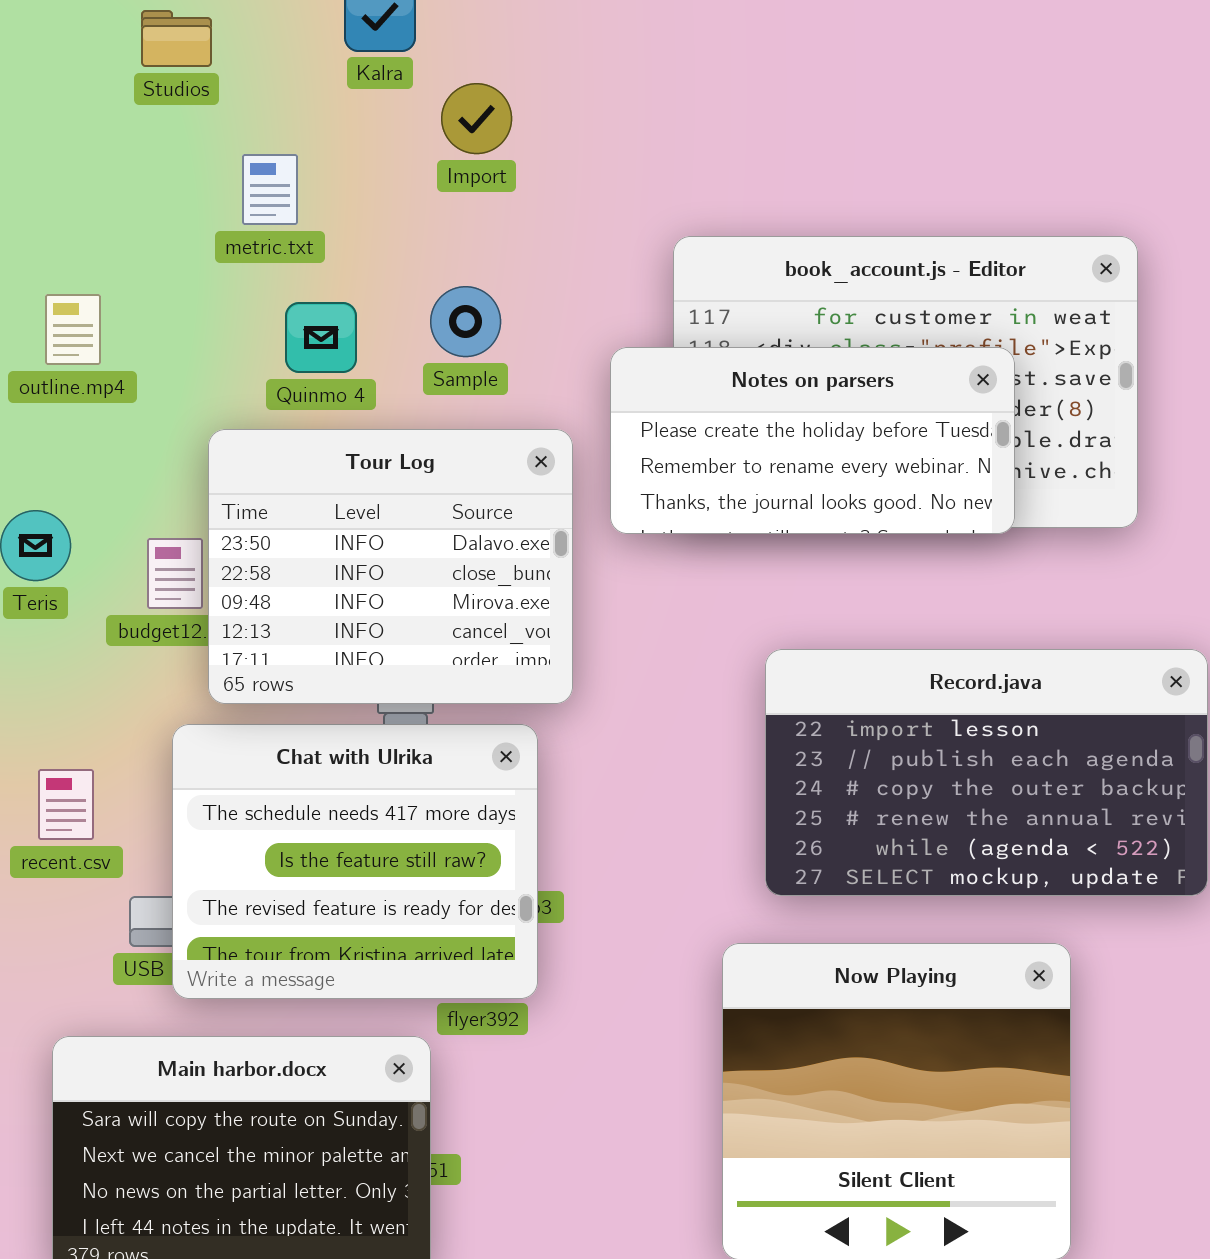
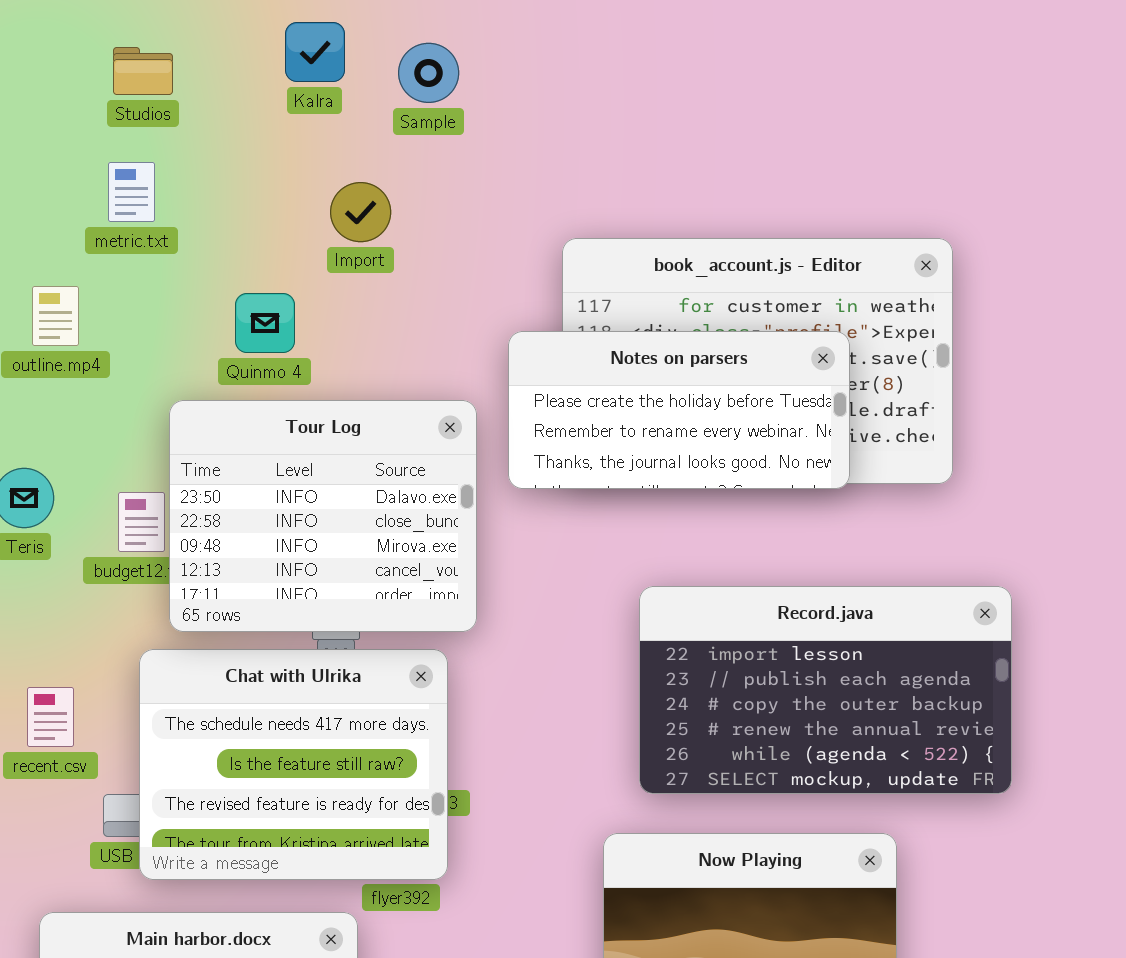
Import: [441,83,512,154] -> [330,182,391,242], moved
metric.txt: [242,154,298,225] -> [108,162,155,222], moved
Sample: [430,286,501,357] -> [398,43,459,103], moved

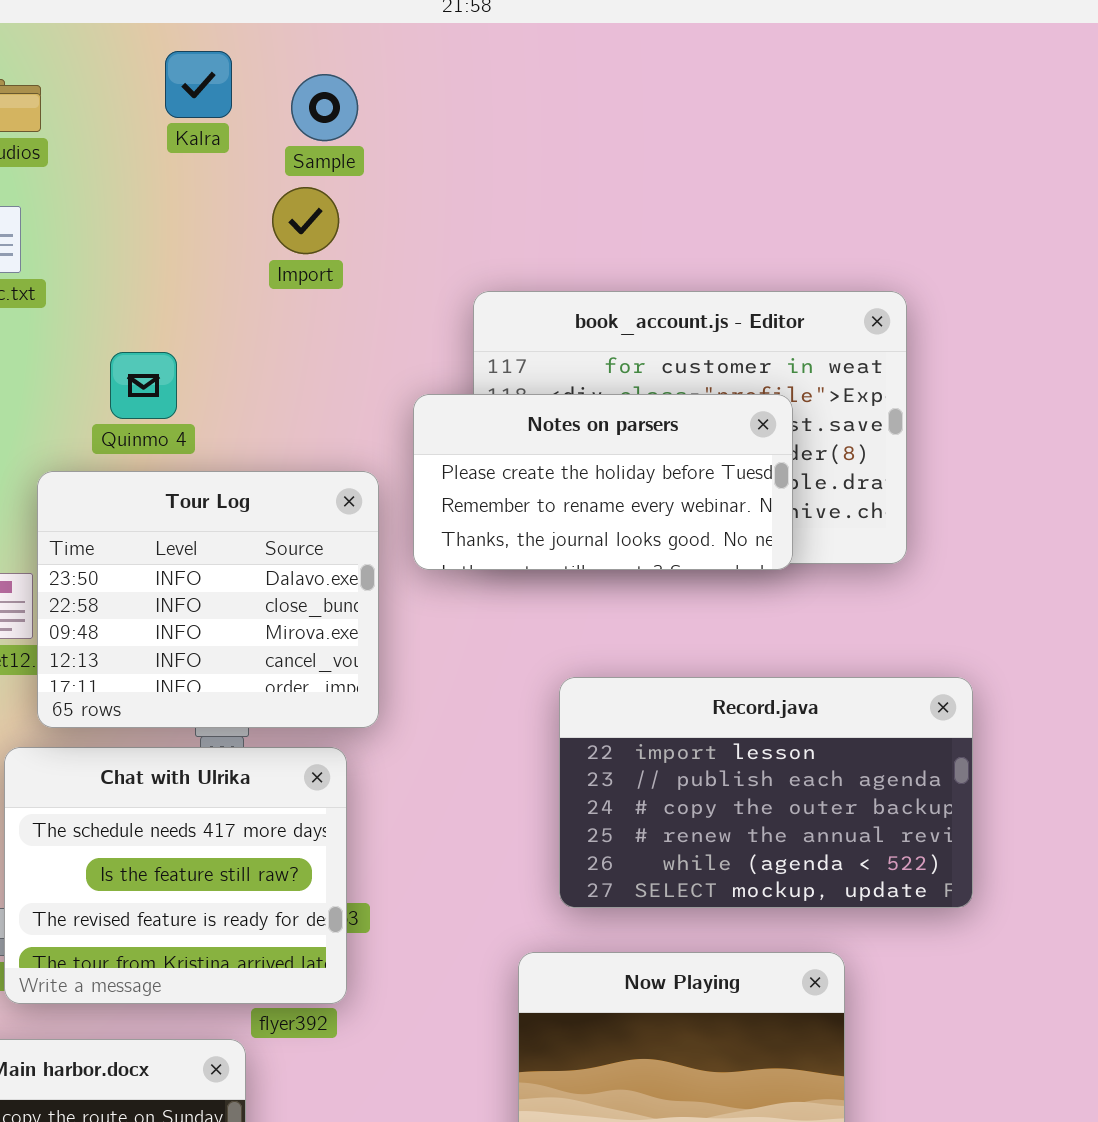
Import: [330,182,391,242] -> [272,187,339,254], moved

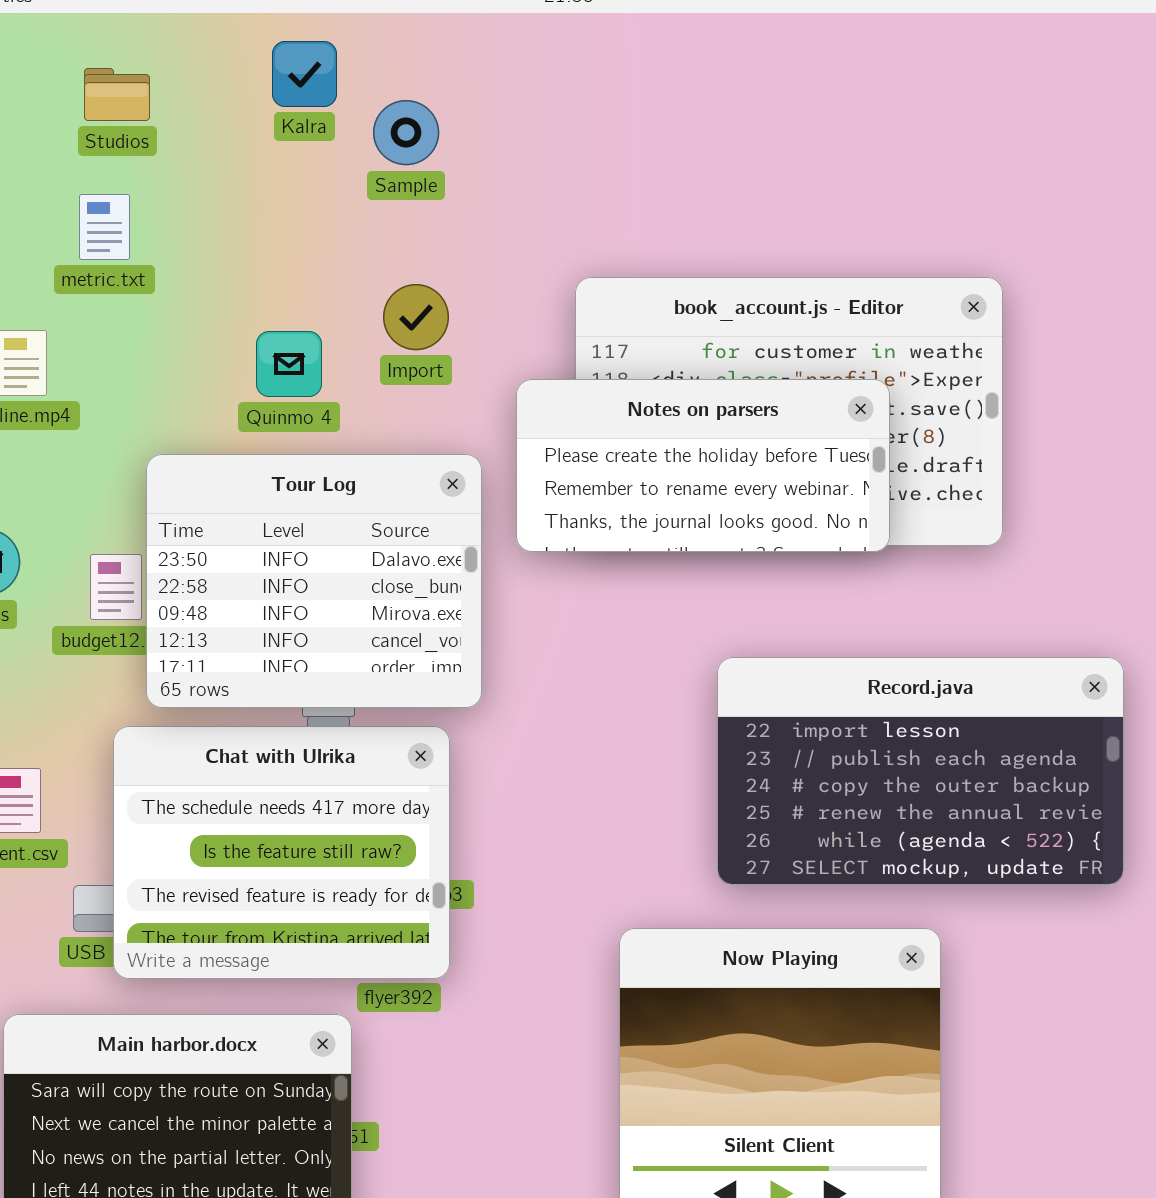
Sample: [291,74,358,141] -> [373,100,439,165], moved
Import: [272,187,339,254] -> [383,284,449,350], moved
Quinmo 4: [110,352,177,419] -> [256,331,322,397], moved
Record.java: [559,677,973,908] -> [717,657,1124,885], moved

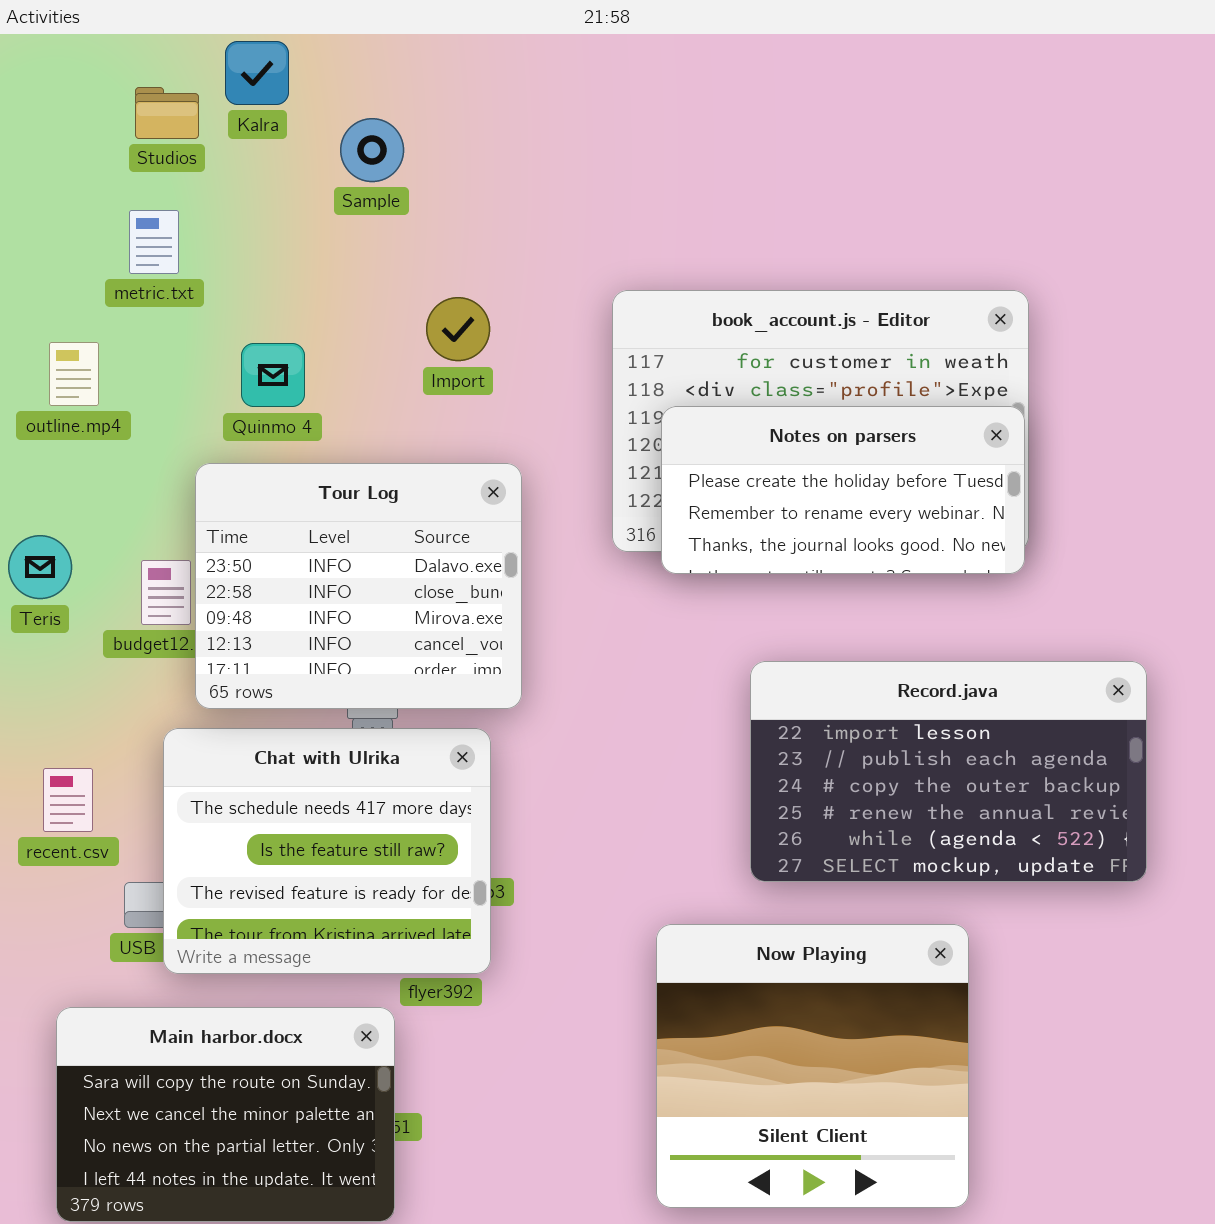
Kalra: [272,41,337,107] -> [225,41,289,105], moved
Sample: [373,100,439,165] -> [340,118,404,182], moved
Quinmo 4: [256,331,322,397] -> [241,343,305,407], moved
Notes on parsers: [516,379,890,552] -> [661,406,1025,574], moved

